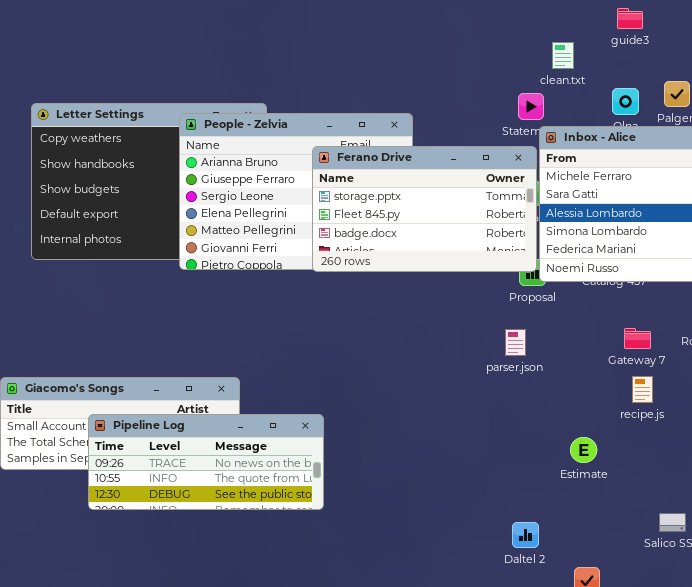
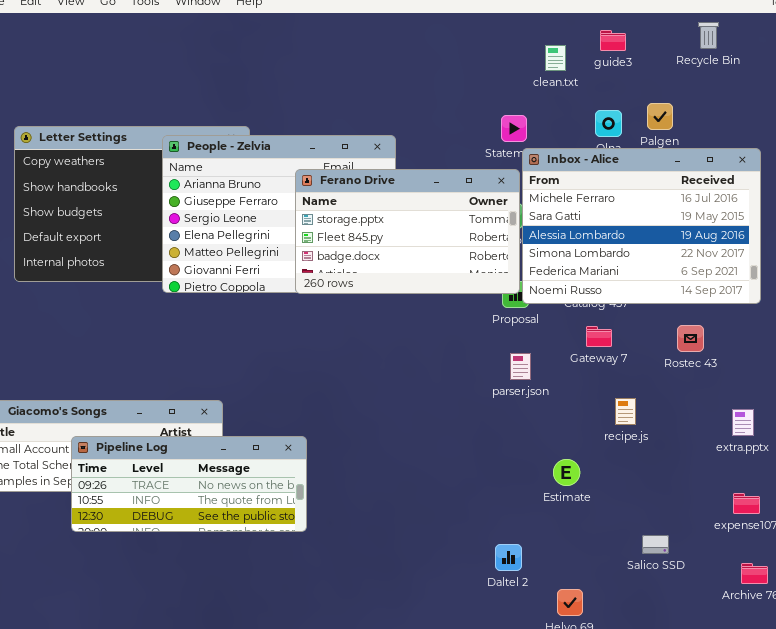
clean.txt: [552,42,574,69] -> [545,45,566,71], moved
Gateway 7: [624,328,651,349] -> [586,326,612,347], moved
parser.json: [505,329,526,356] -> [510,353,531,380], moved

